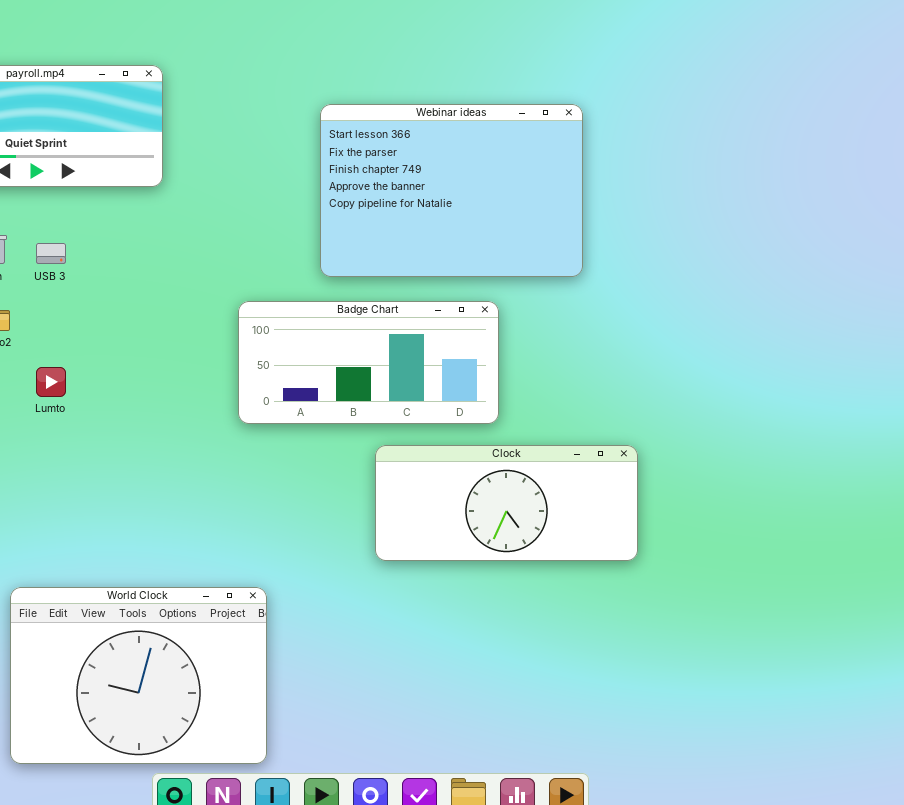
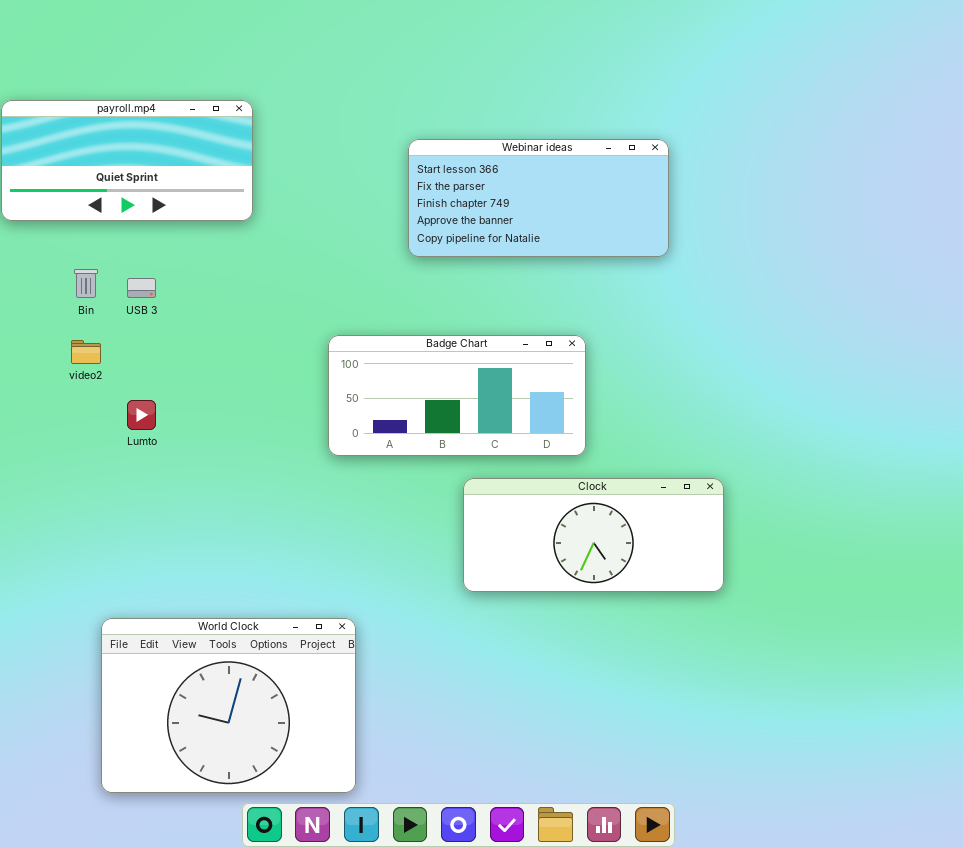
Webinar ideas: [320,104,583,277] -> [408,139,669,257], resized

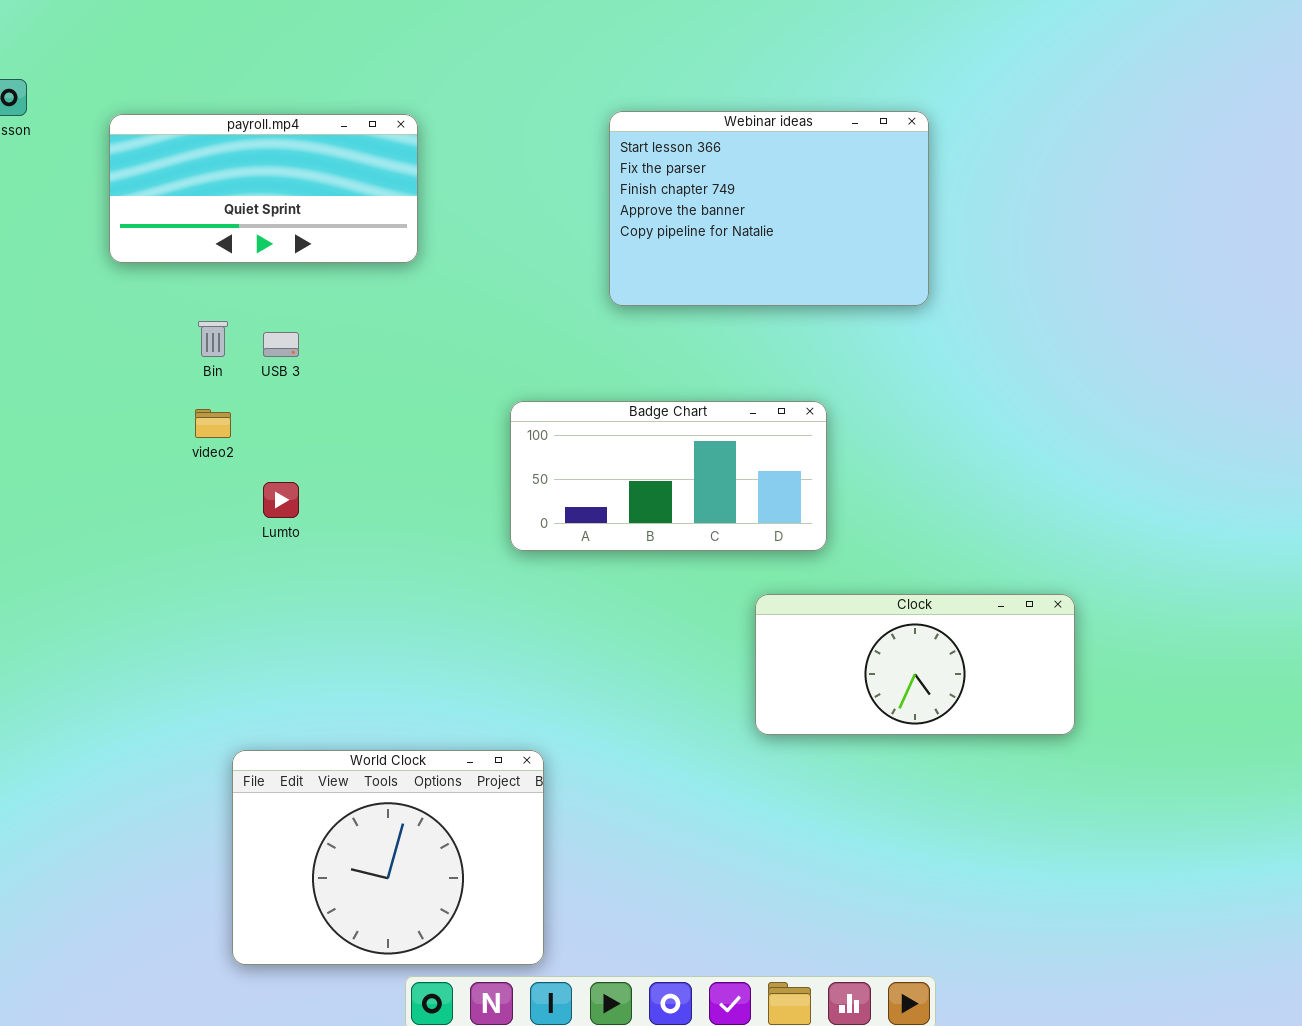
Webinar ideas: [408,139,669,257] -> [609,111,929,306], resized
Clock: [463,478,724,592] -> [755,594,1075,735], moved

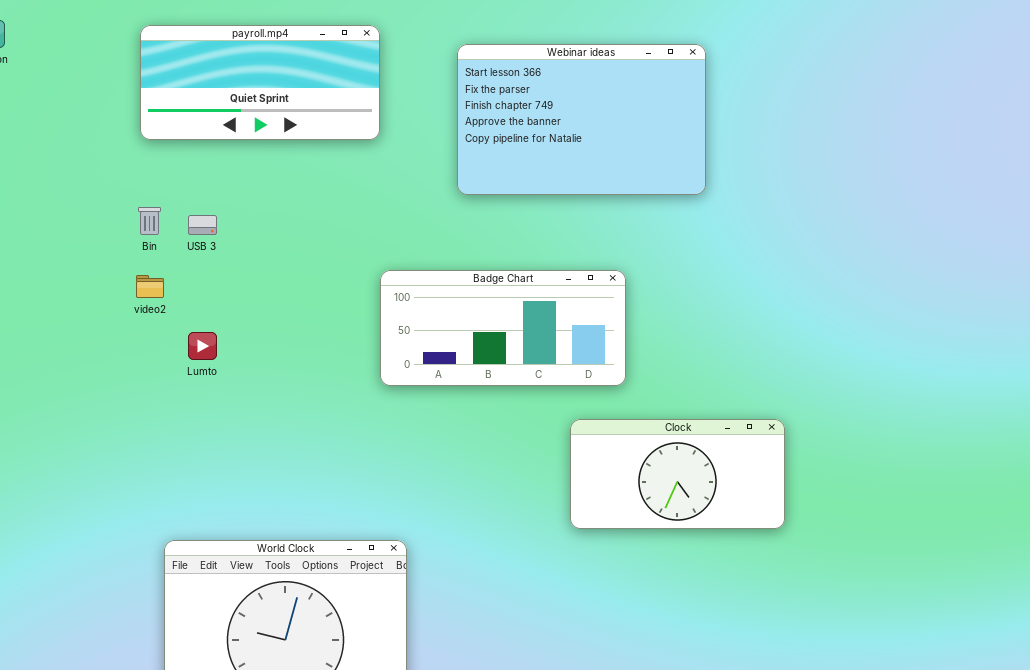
payroll.mp4: [109,114,418,263] -> [140,25,380,140], moved
Clock: [755,594,1075,735] -> [570,419,785,529], resized

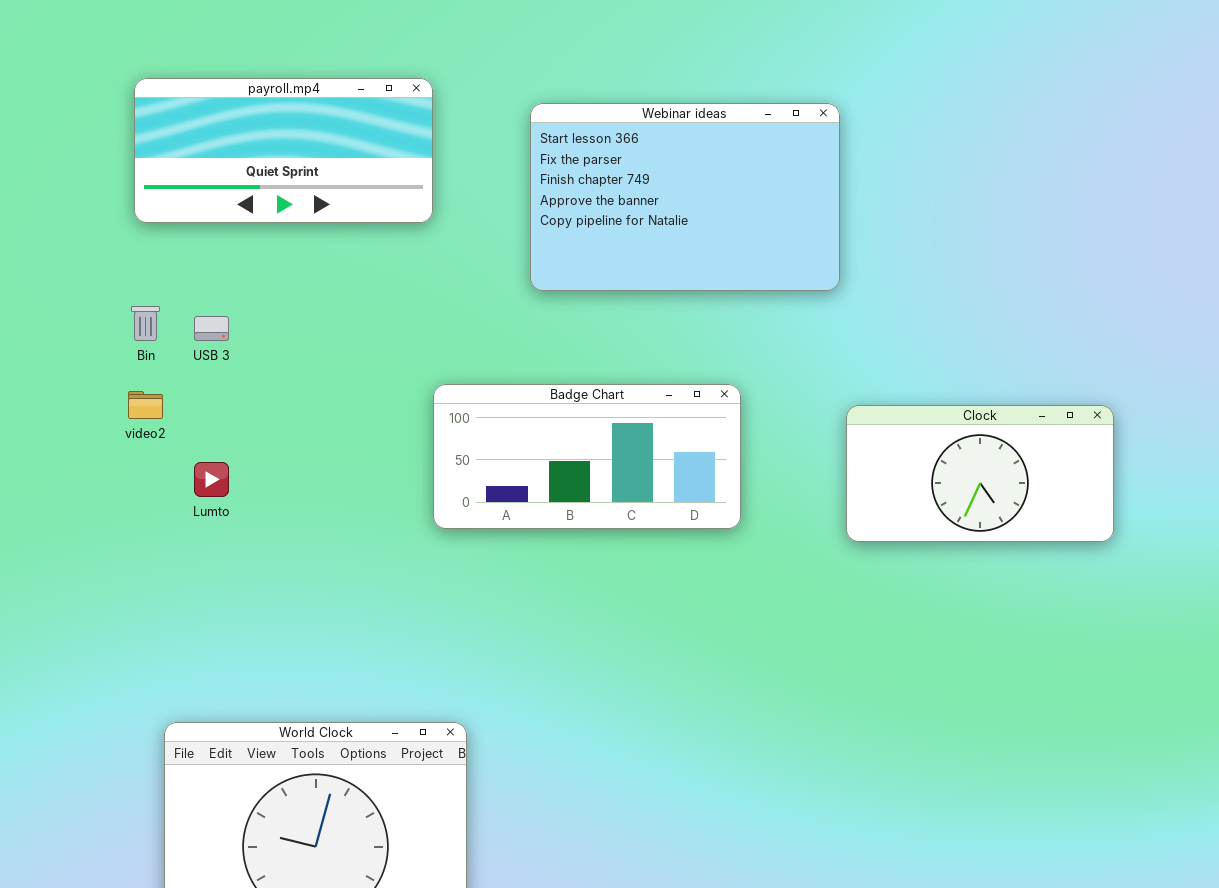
Clock: [570,419,785,529] -> [846,405,1114,542], moved

